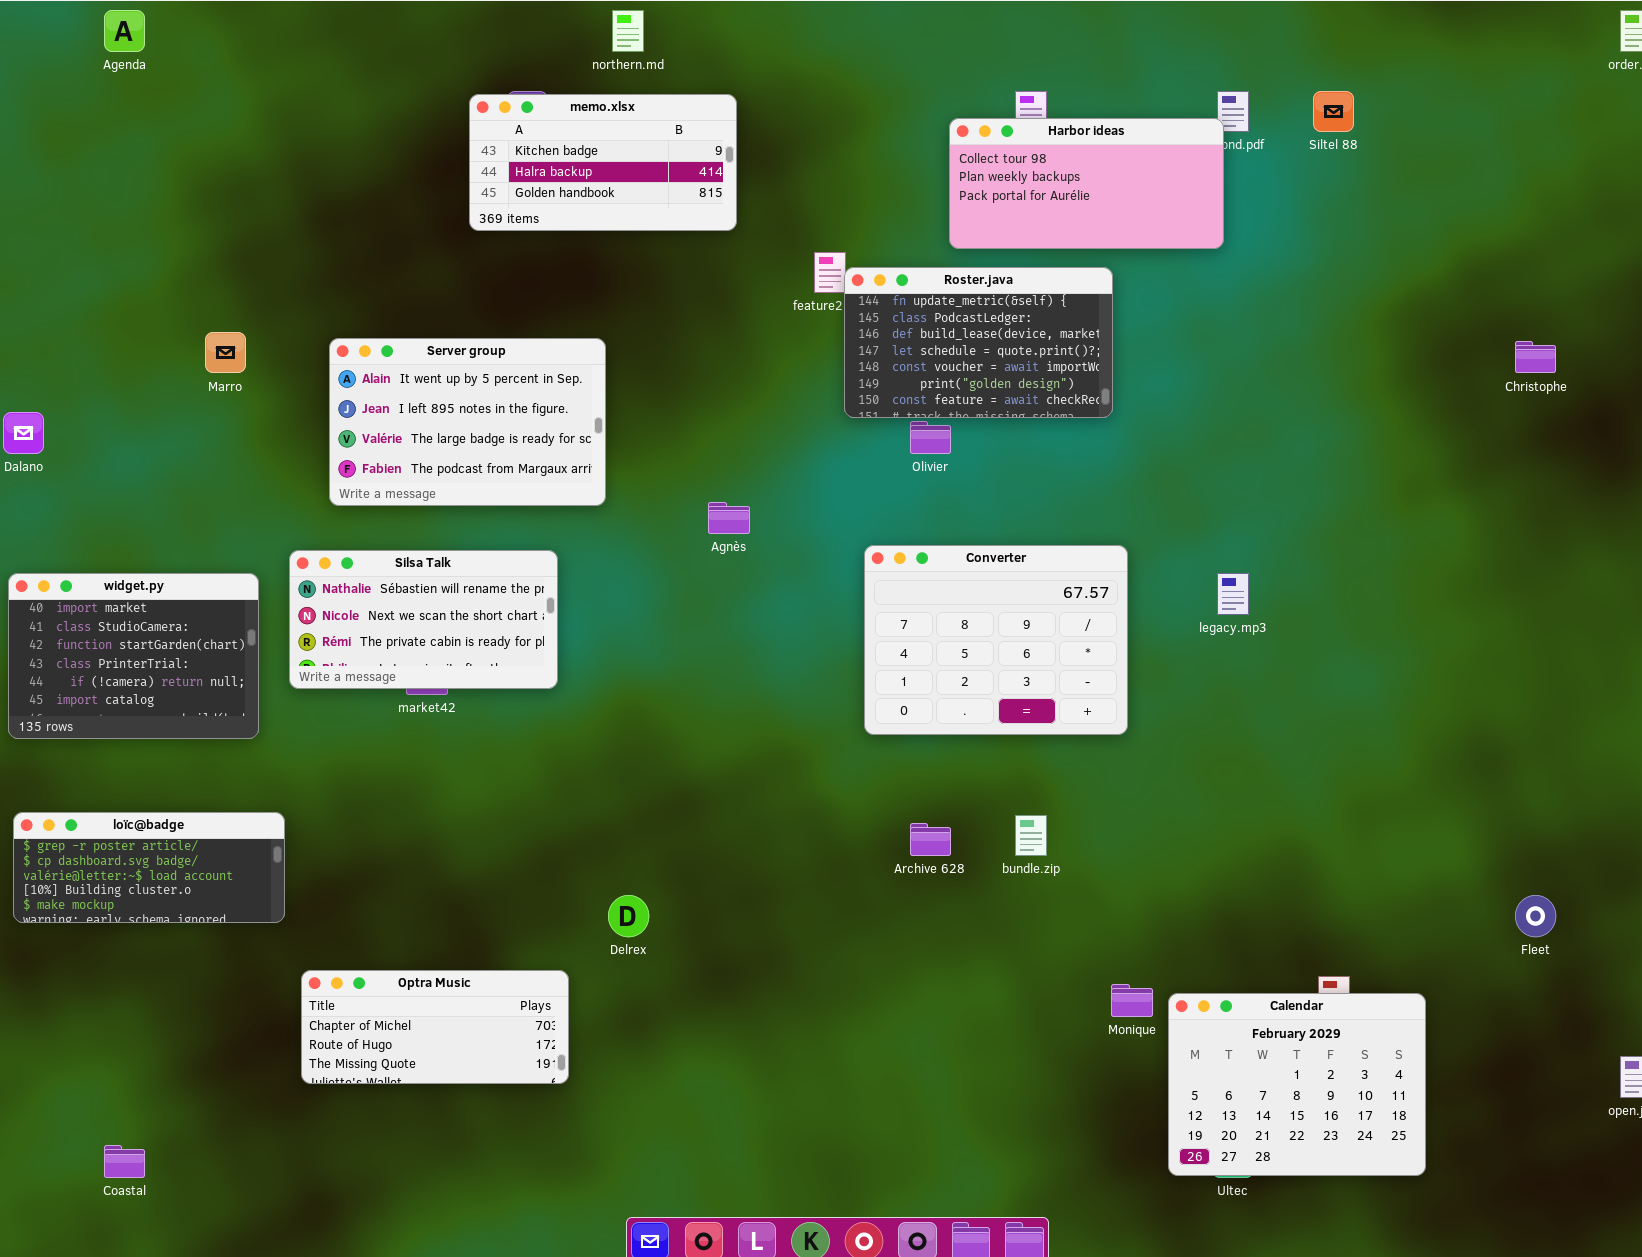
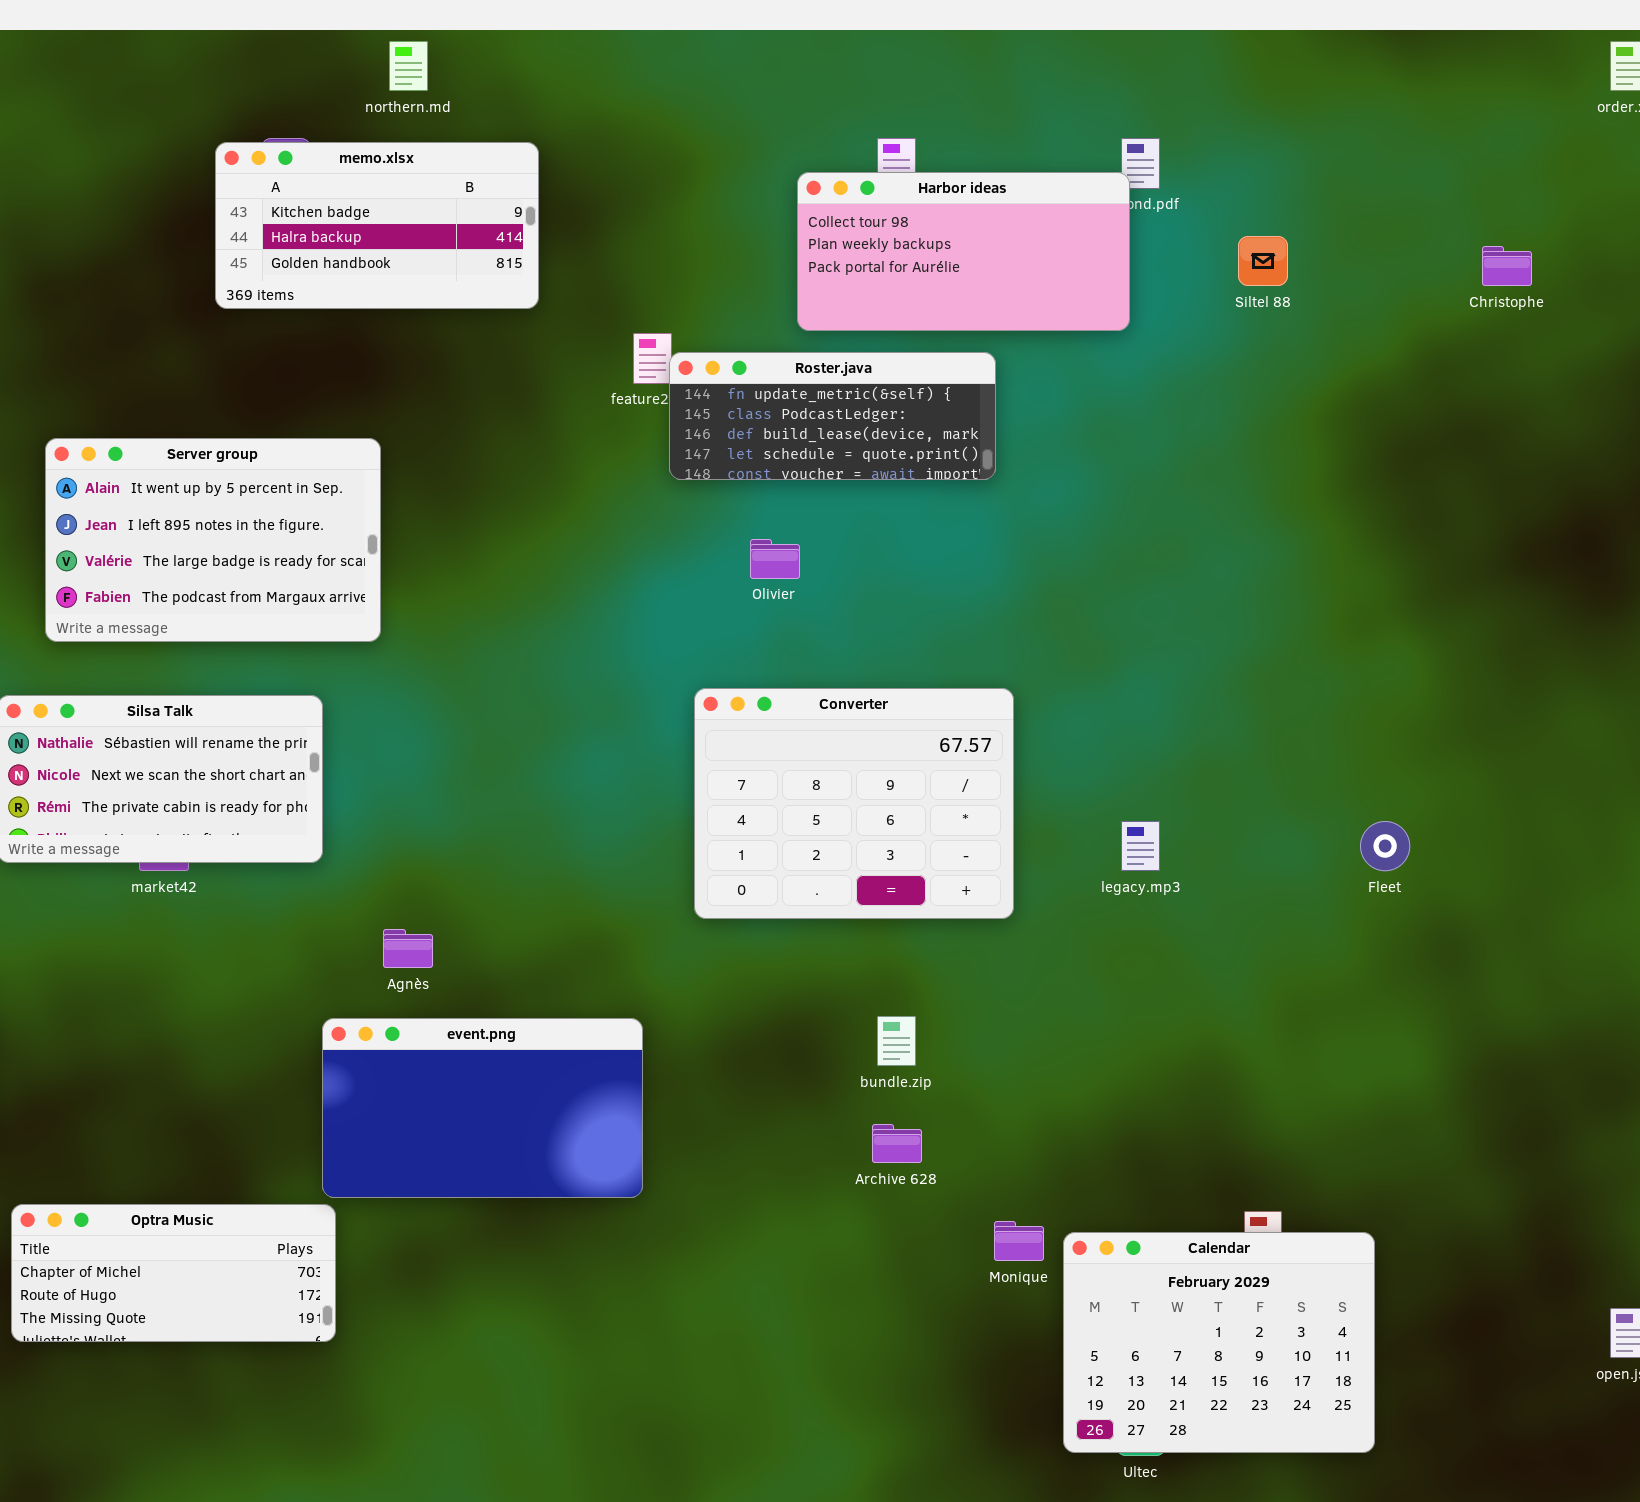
Siltel 88: [1313,91,1354,132] -> [1238,236,1288,286], moved
Roster.java: [844,267,1113,418] -> [669,352,996,480], resized
Christophe: [1515,341,1556,373] -> [1482,246,1532,286], moved
Agnès: [708,502,750,534] -> [383,929,433,968], moved
legacy.mp3: [1217,573,1249,615] -> [1121,821,1160,871], moved
event.png: none -> [322,1018,643,1198], opened
Archive 628: [910,823,951,856] -> [872,1124,922,1163], moved
Fleet: [1515,895,1556,937] -> [1360,821,1410,871], moved

